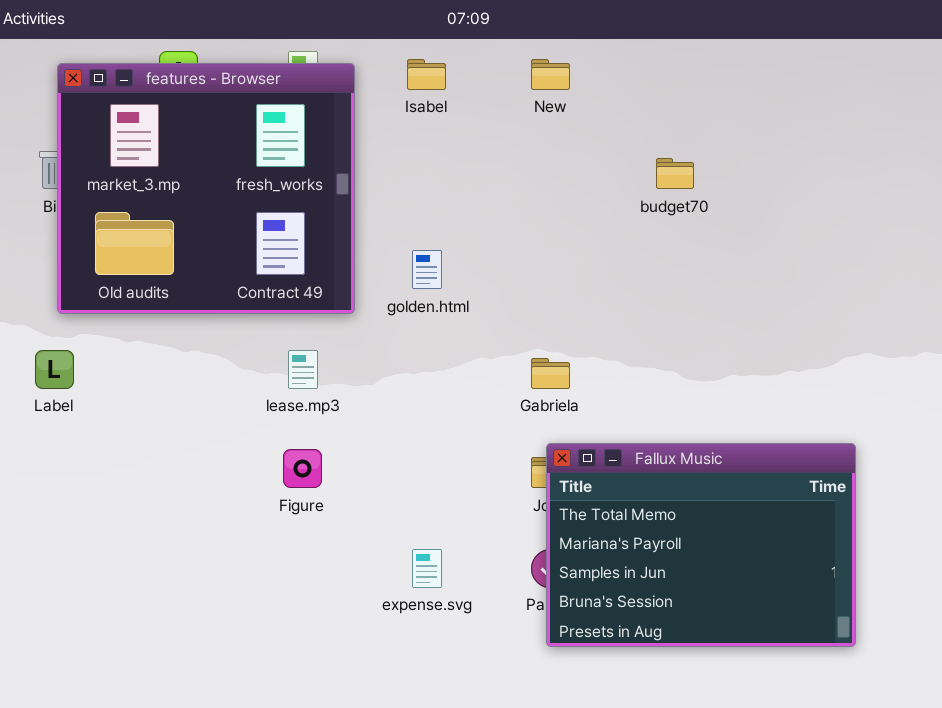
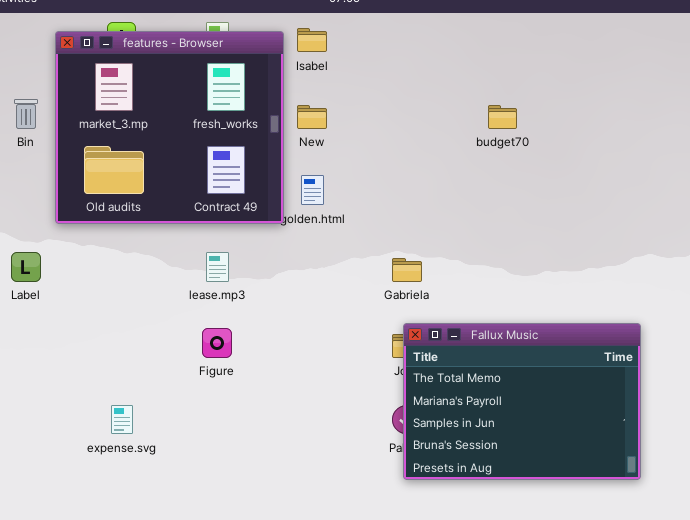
New: [531,59,570,90] -> [297,105,327,129], moved
features - Browser: [57,63,355,314] -> [55,31,284,224], moved
expense.svg: [412,549,442,588] -> [111,405,133,434], moved

